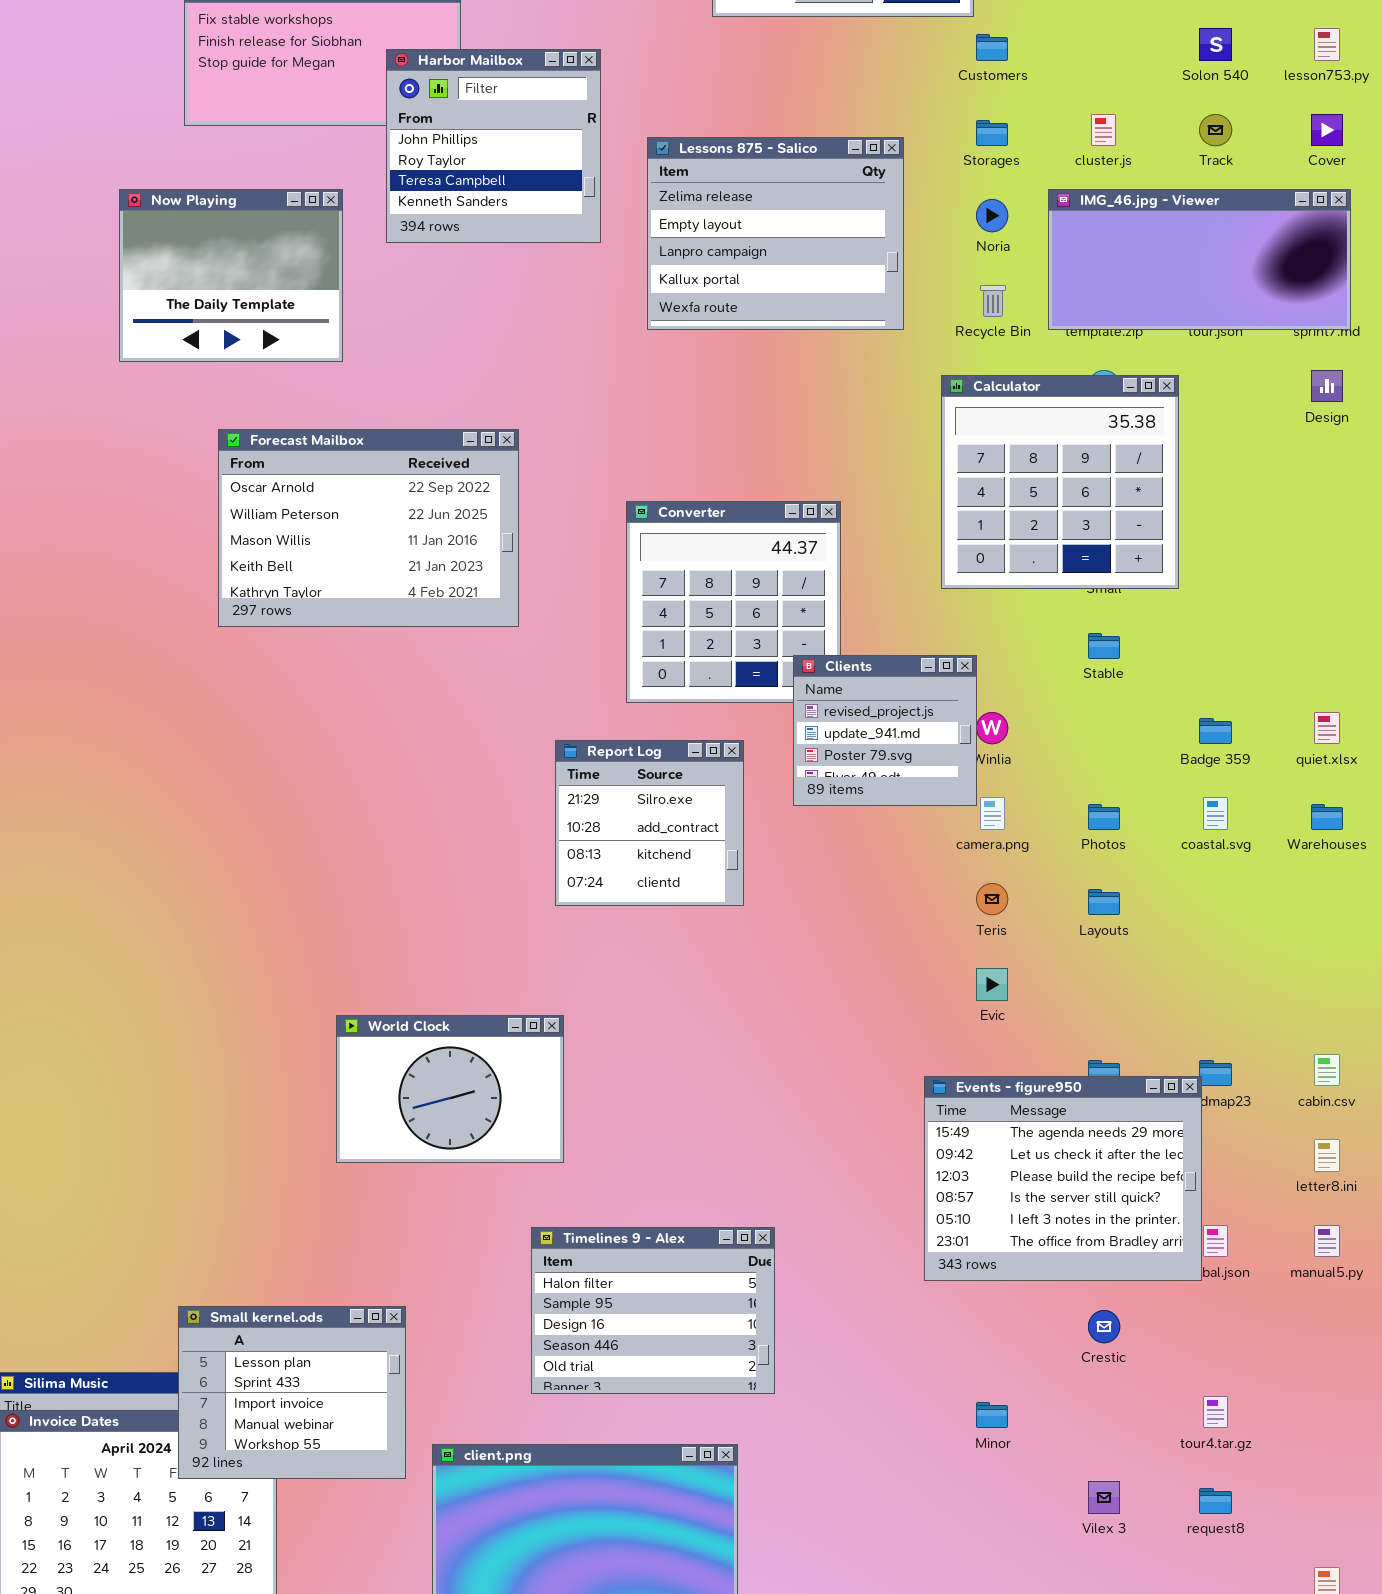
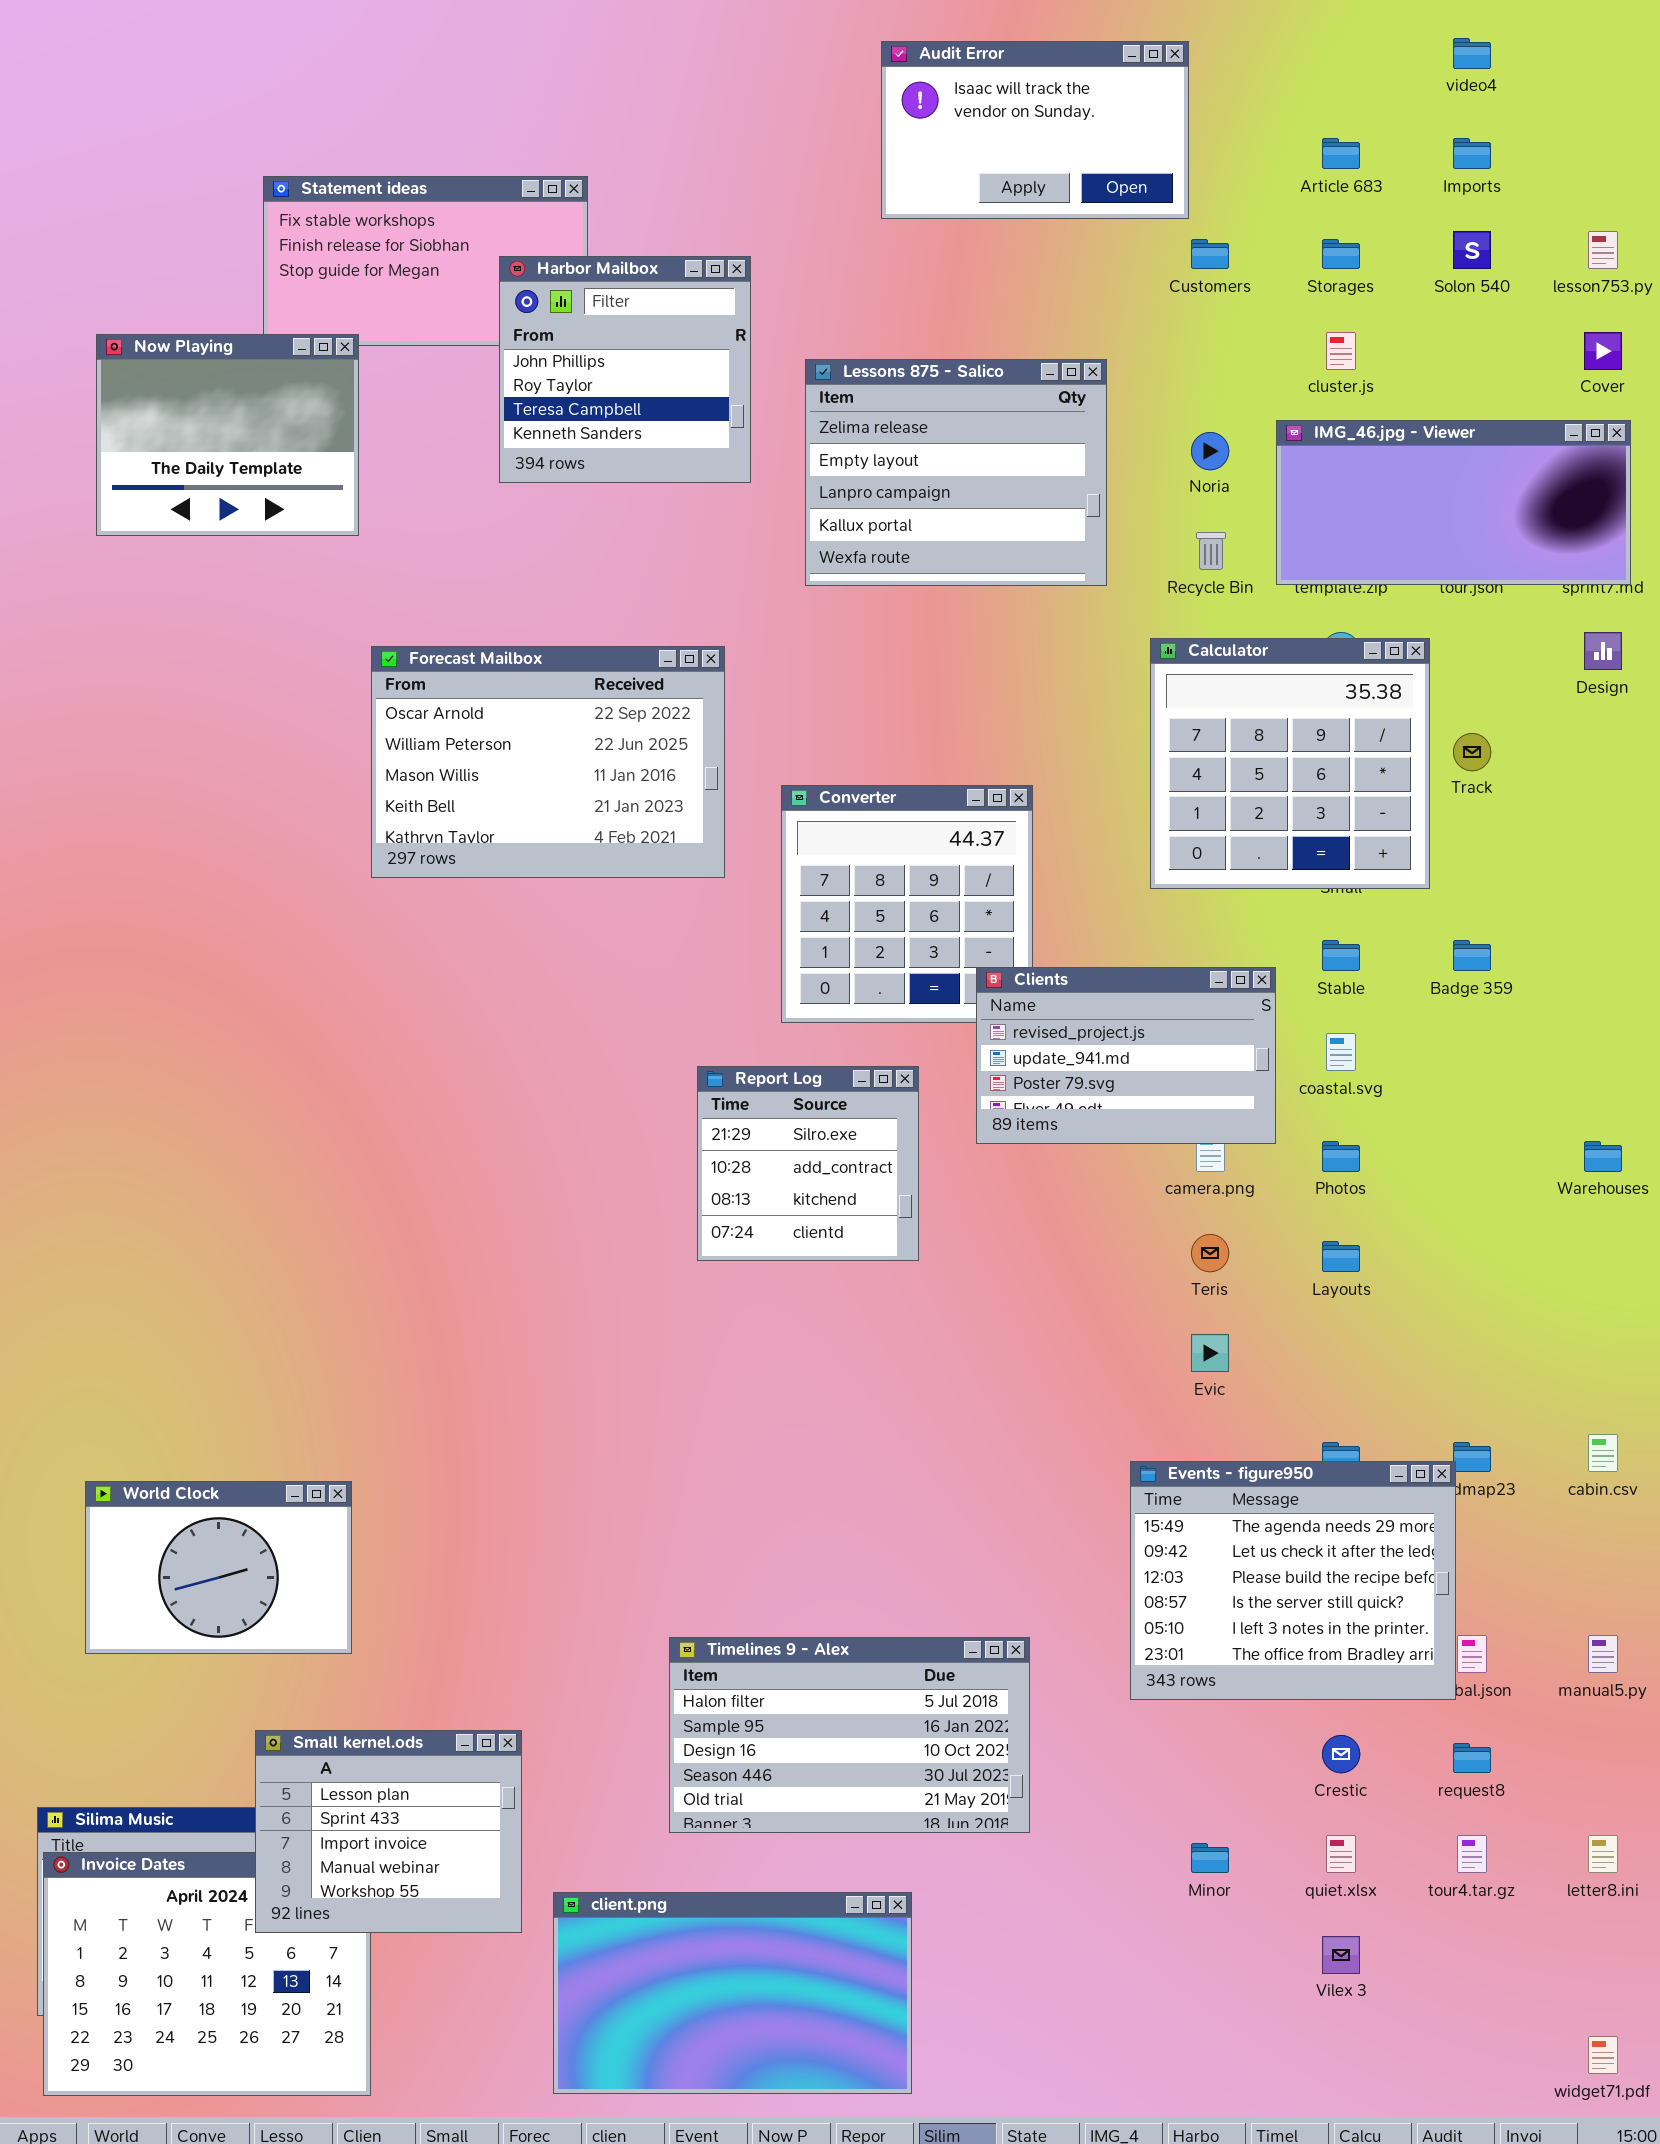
Track: [1199,114,1232,146] -> [1453,733,1491,771], moved
Storages: [976,120,1008,146] -> [1322,239,1360,269], moved
Now Playing: [119,189,343,362] -> [96,334,359,536], moved
Forecast Mailbox: [218,429,519,627] -> [371,646,725,878], moved
Clients: [793,655,977,806] -> [976,967,1276,1144], resized
quiet.xlsx: [1314,712,1340,744] -> [1326,1835,1356,1873], moved
Badge 359: [1199,718,1232,744] -> [1453,940,1491,971], moved
coastal.svg: [1203,797,1228,830] -> [1326,1033,1356,1071], moved
World Clock: [336,1015,564,1163] -> [85,1481,352,1654], moved
letter8.ini: [1314,1139,1340,1172] -> [1588,1835,1618,1873], moved
Timelines 9 - Alex: [531,1227,775,1394] -> [669,1637,1030,1833], resized
request8: [1199,1488,1232,1514] -> [1453,1743,1491,1773], moved

